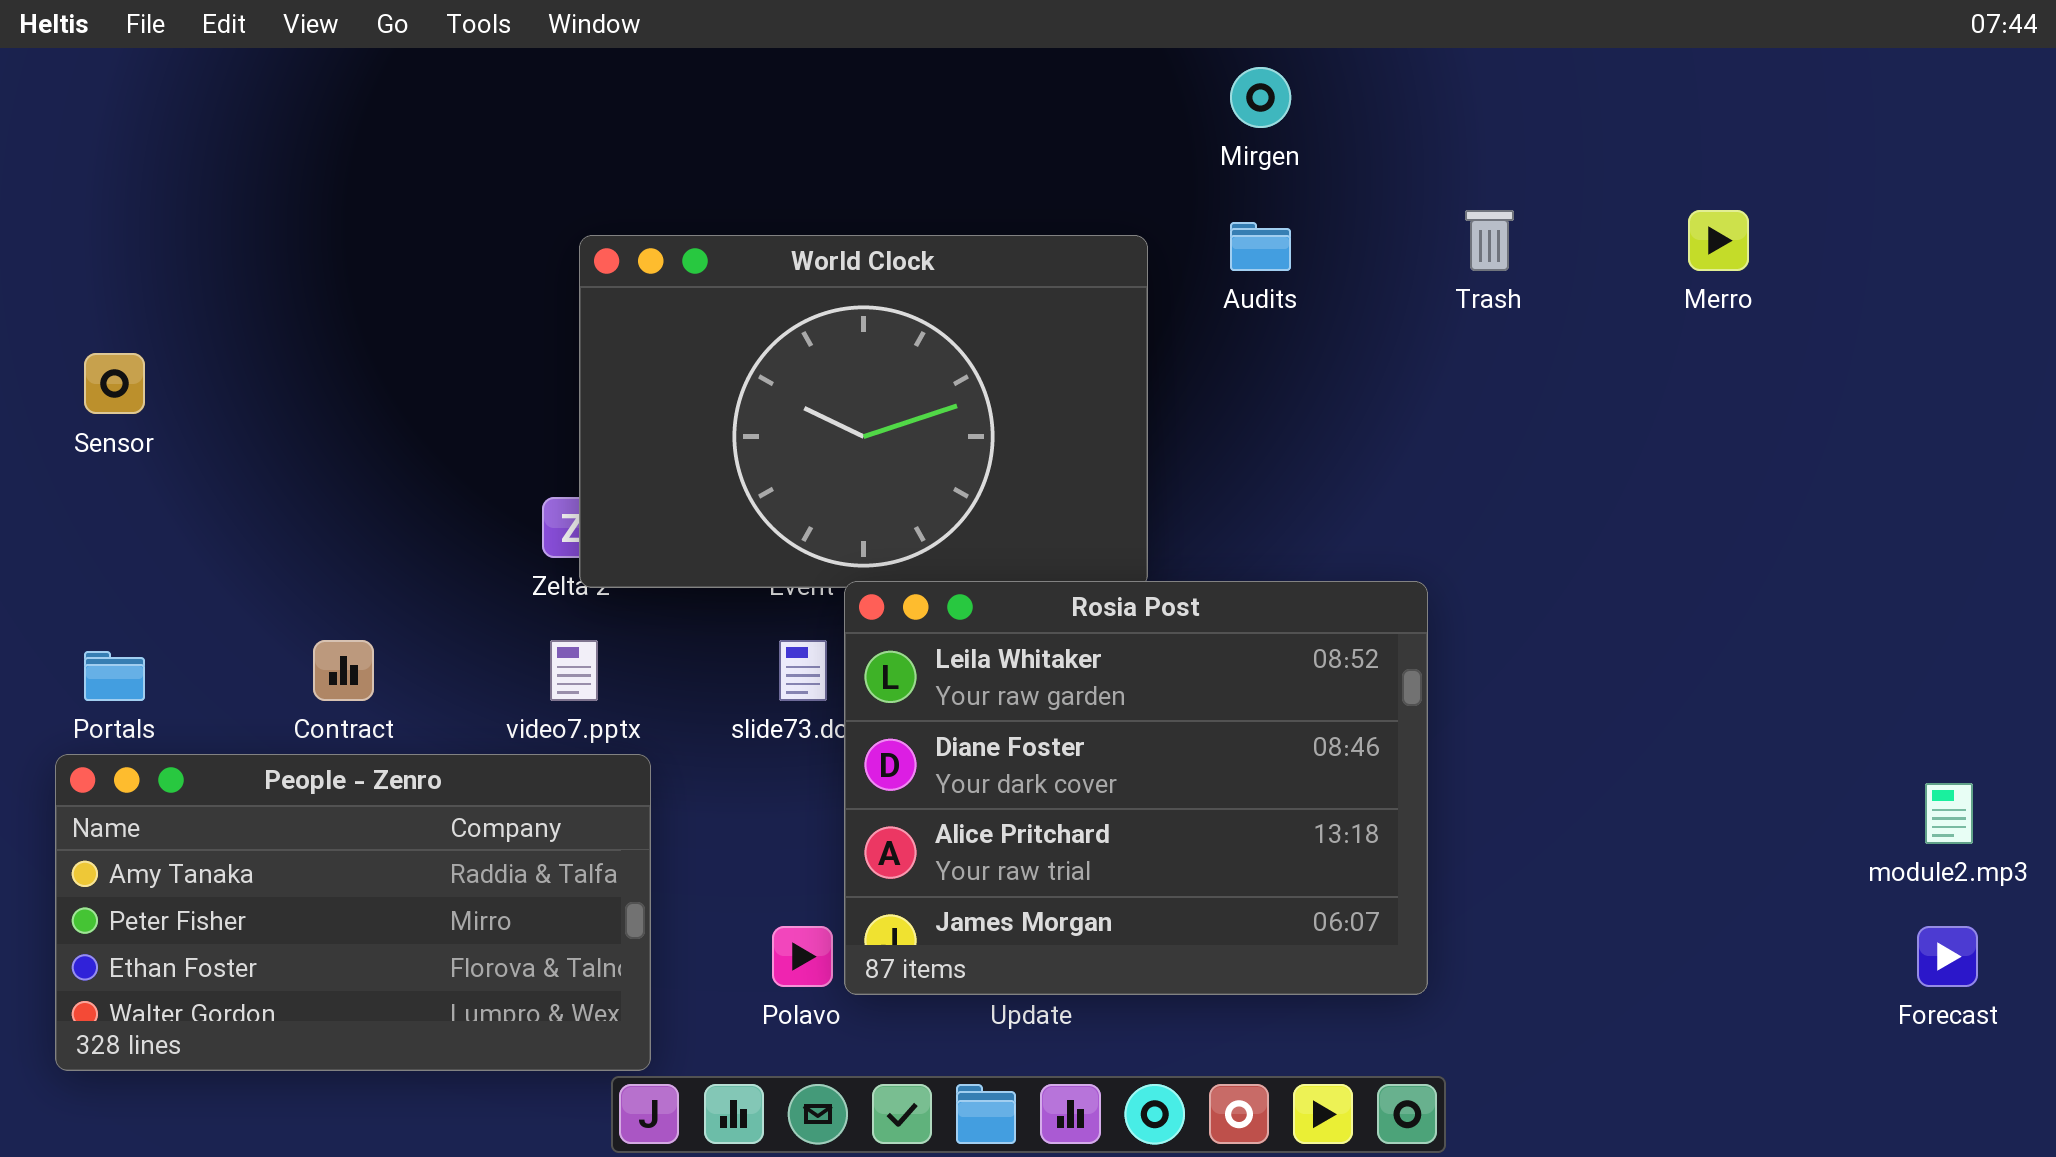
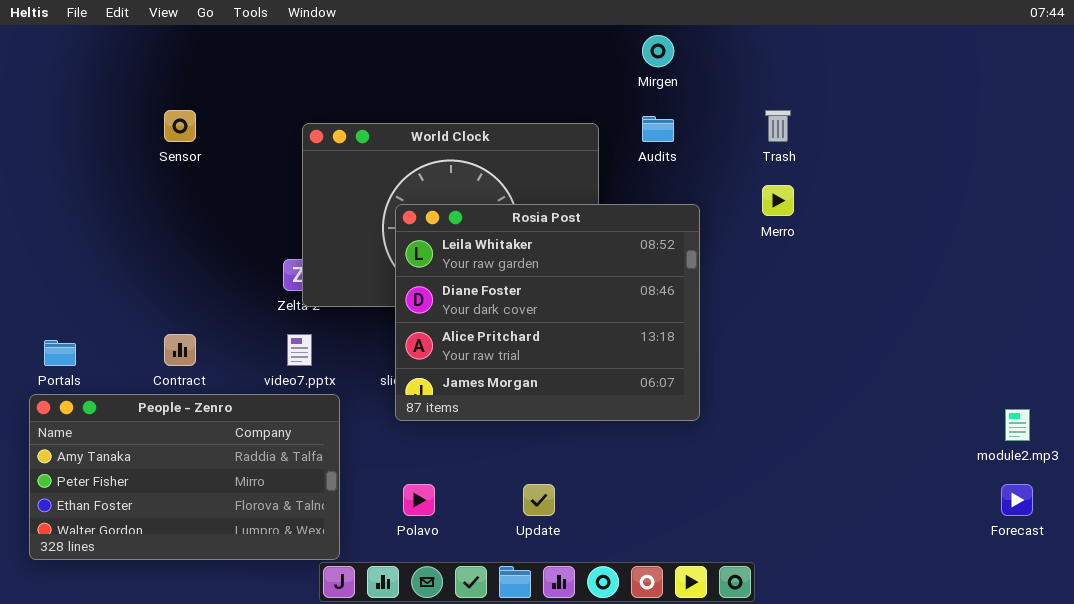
Merro: [1688,210,1749,271] -> [762,185,794,216], moved
Sensor: [84,353,145,414] -> [164,110,196,142], moved
Rosia Post: [844,581,1428,995] -> [395,204,700,421], moved

